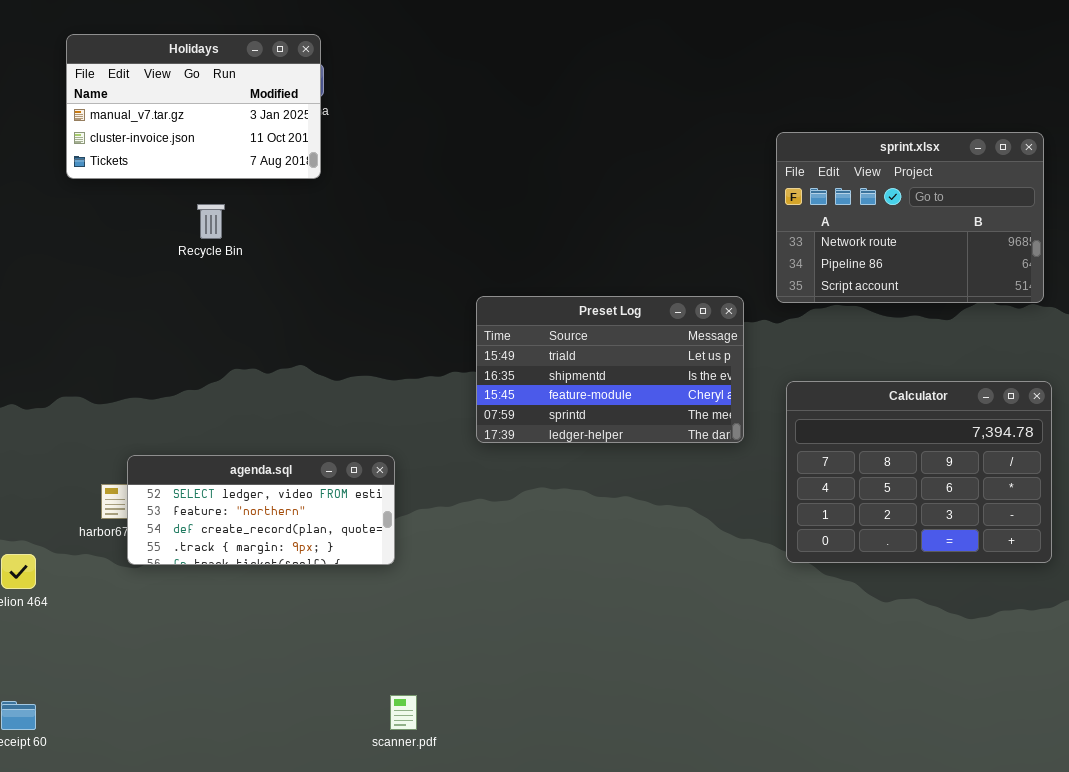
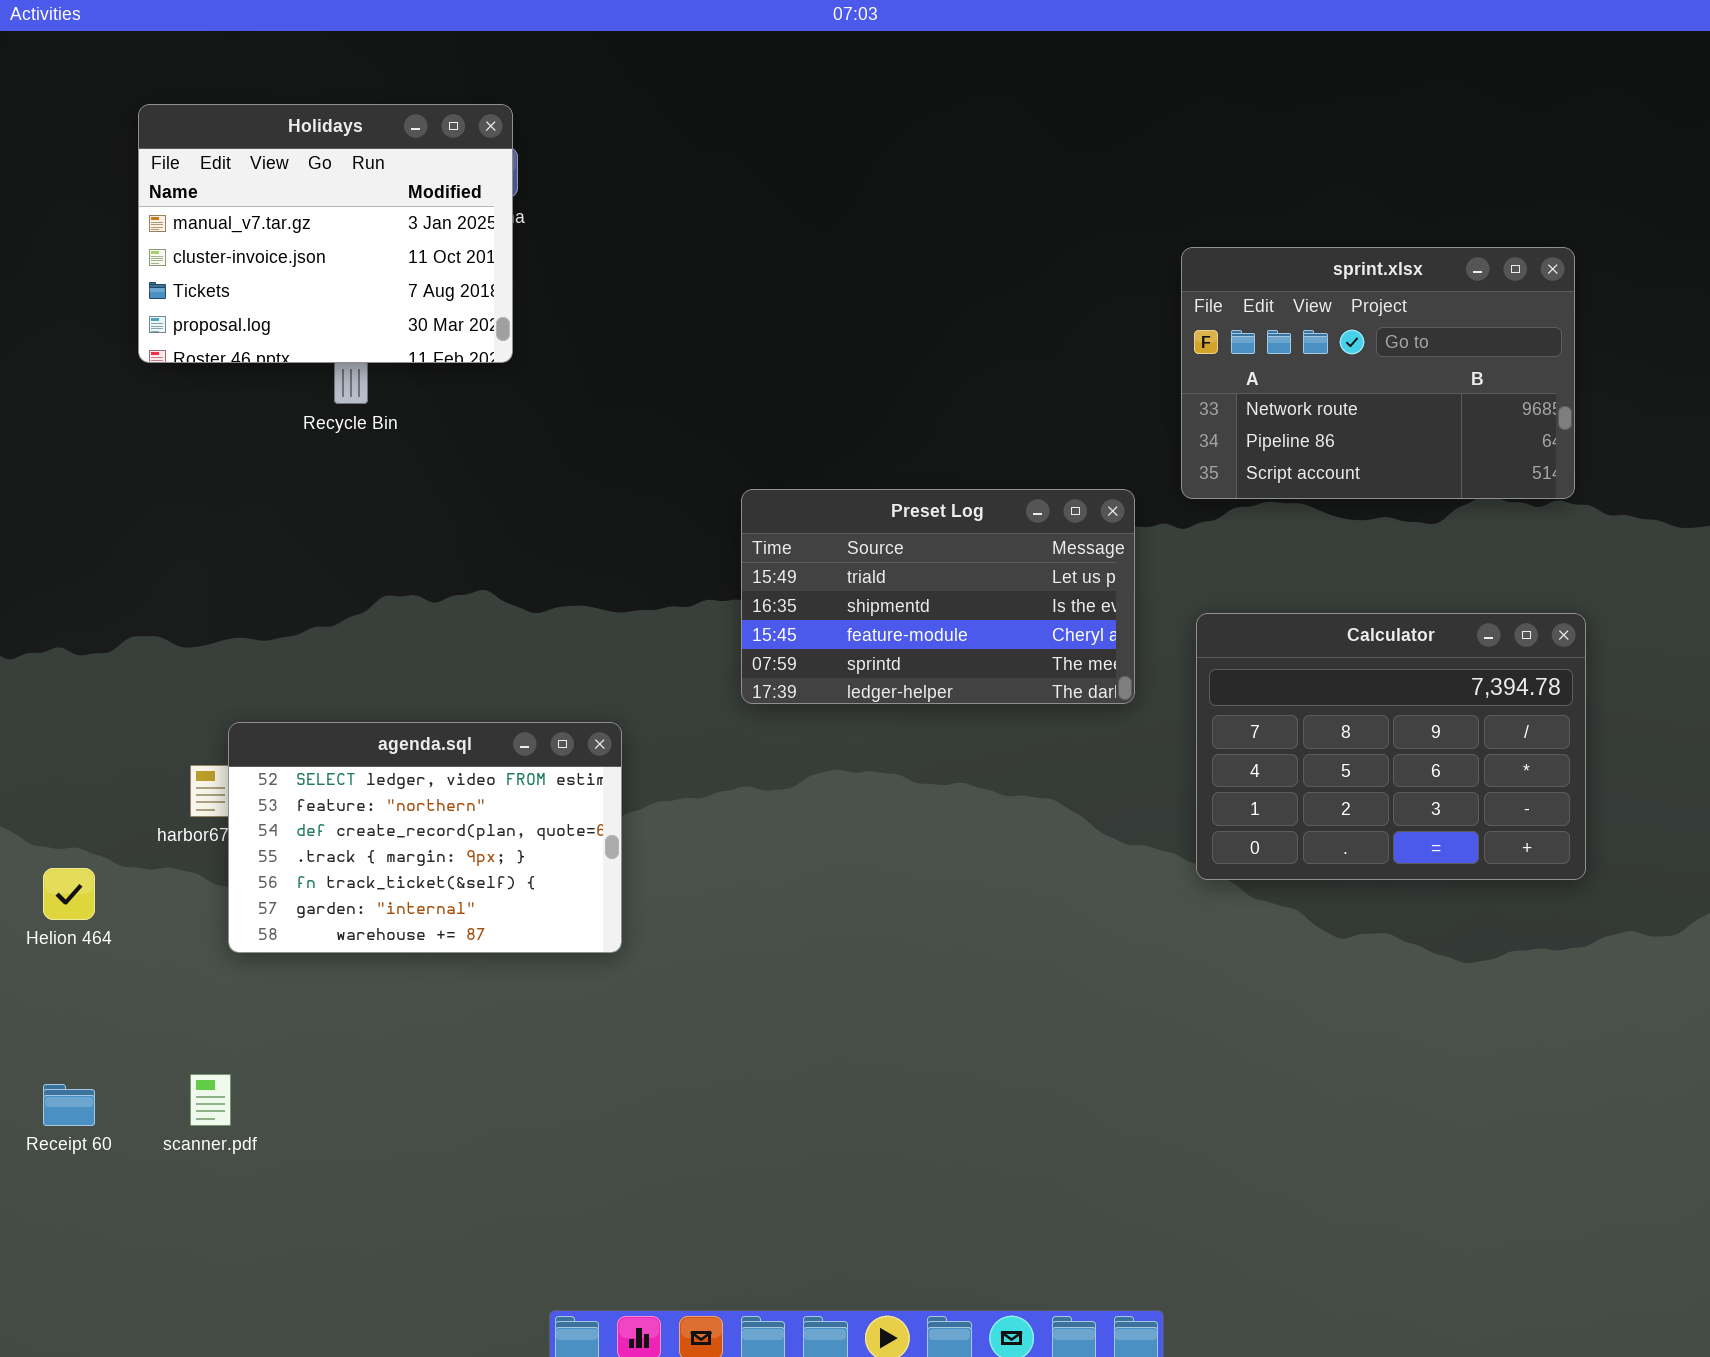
Holidays: [66,34,321,179] -> [138,104,513,363], resized
agenda.sql: [127,455,395,565] -> [228,722,622,953], resized
scanner.pdf: [390,695,417,730] -> [190,1074,231,1126], moved

